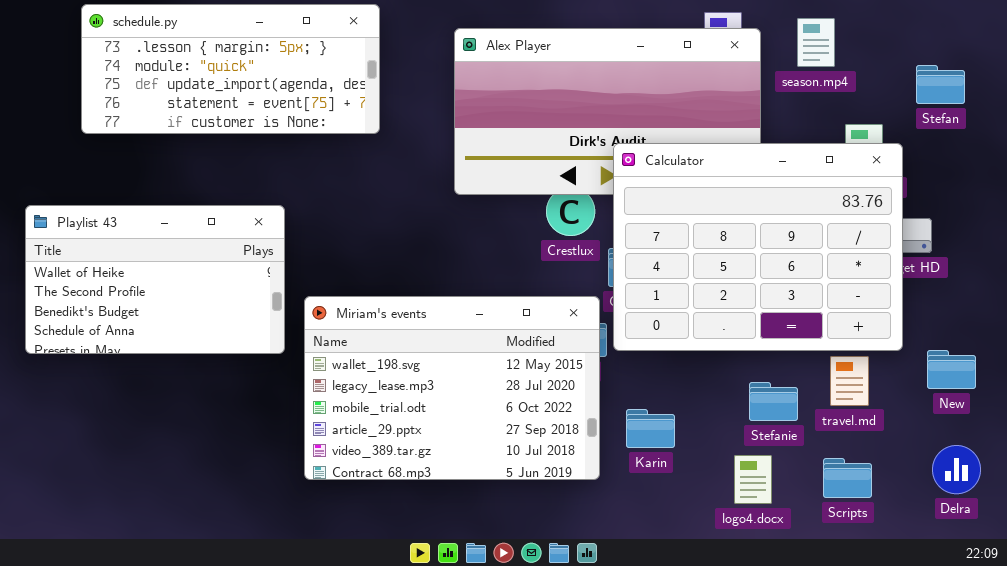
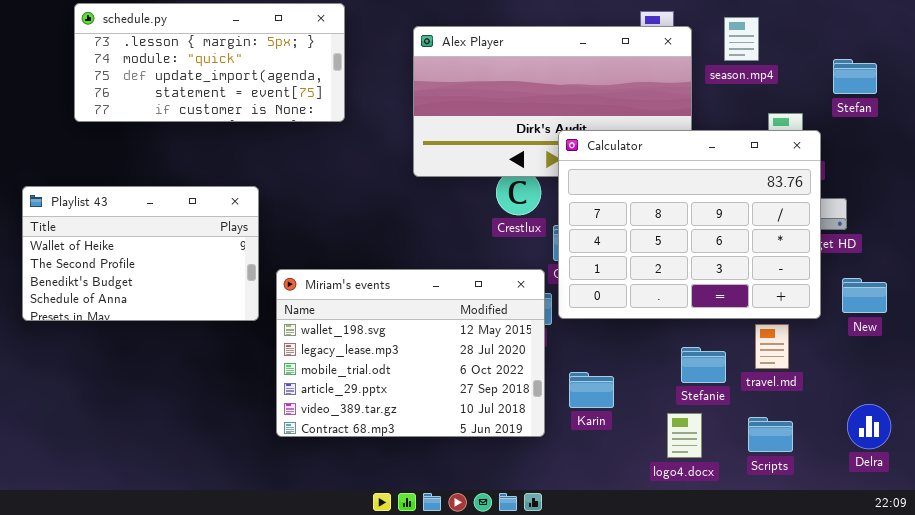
New: [927,350,976,389] -> [842,278,887,313], moved

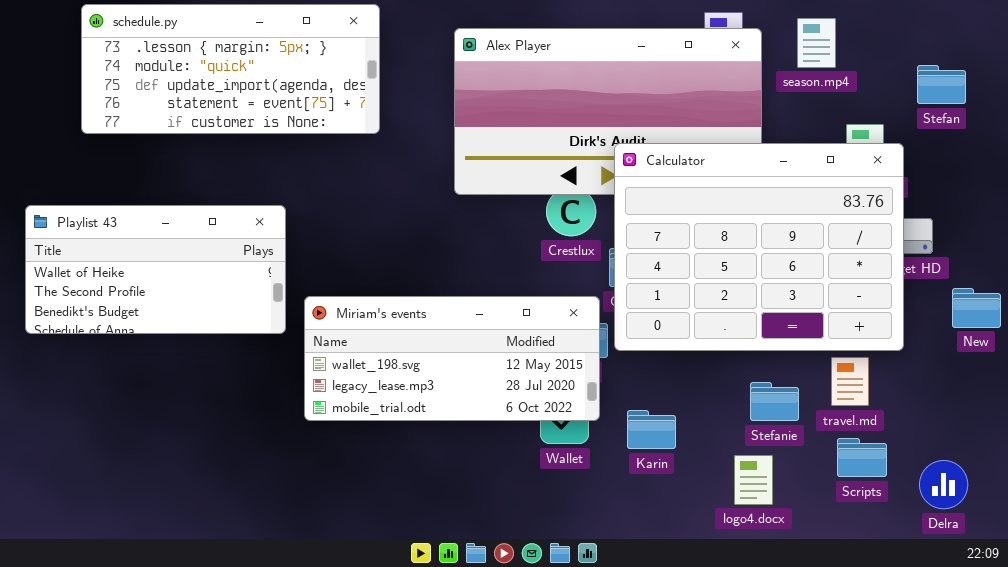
Playlist 43: [22,186,259,321] -> [25,205,286,334], resized
Miriam's events: [276,269,545,437] -> [304,296,600,421], resized
New: [842,278,887,313] -> [952,288,1001,328], moved
Delra: [847,404,891,449] -> [919,460,968,509], moved
Scripts: [748,417,793,452] -> [837,438,887,477], moved

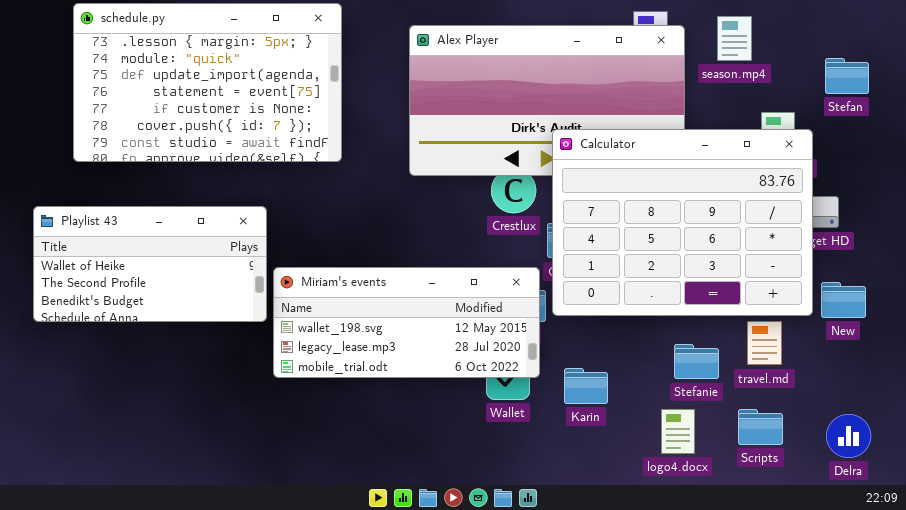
schedule.py: [81,4,380,134] -> [73,3,342,162], resized
Playlist 43: [25,205,286,334] -> [33,206,267,322], moved
New: [952,288,1001,328] -> [821,282,866,318], moved
Scripts: [837,438,887,477] -> [738,409,783,445], moved

